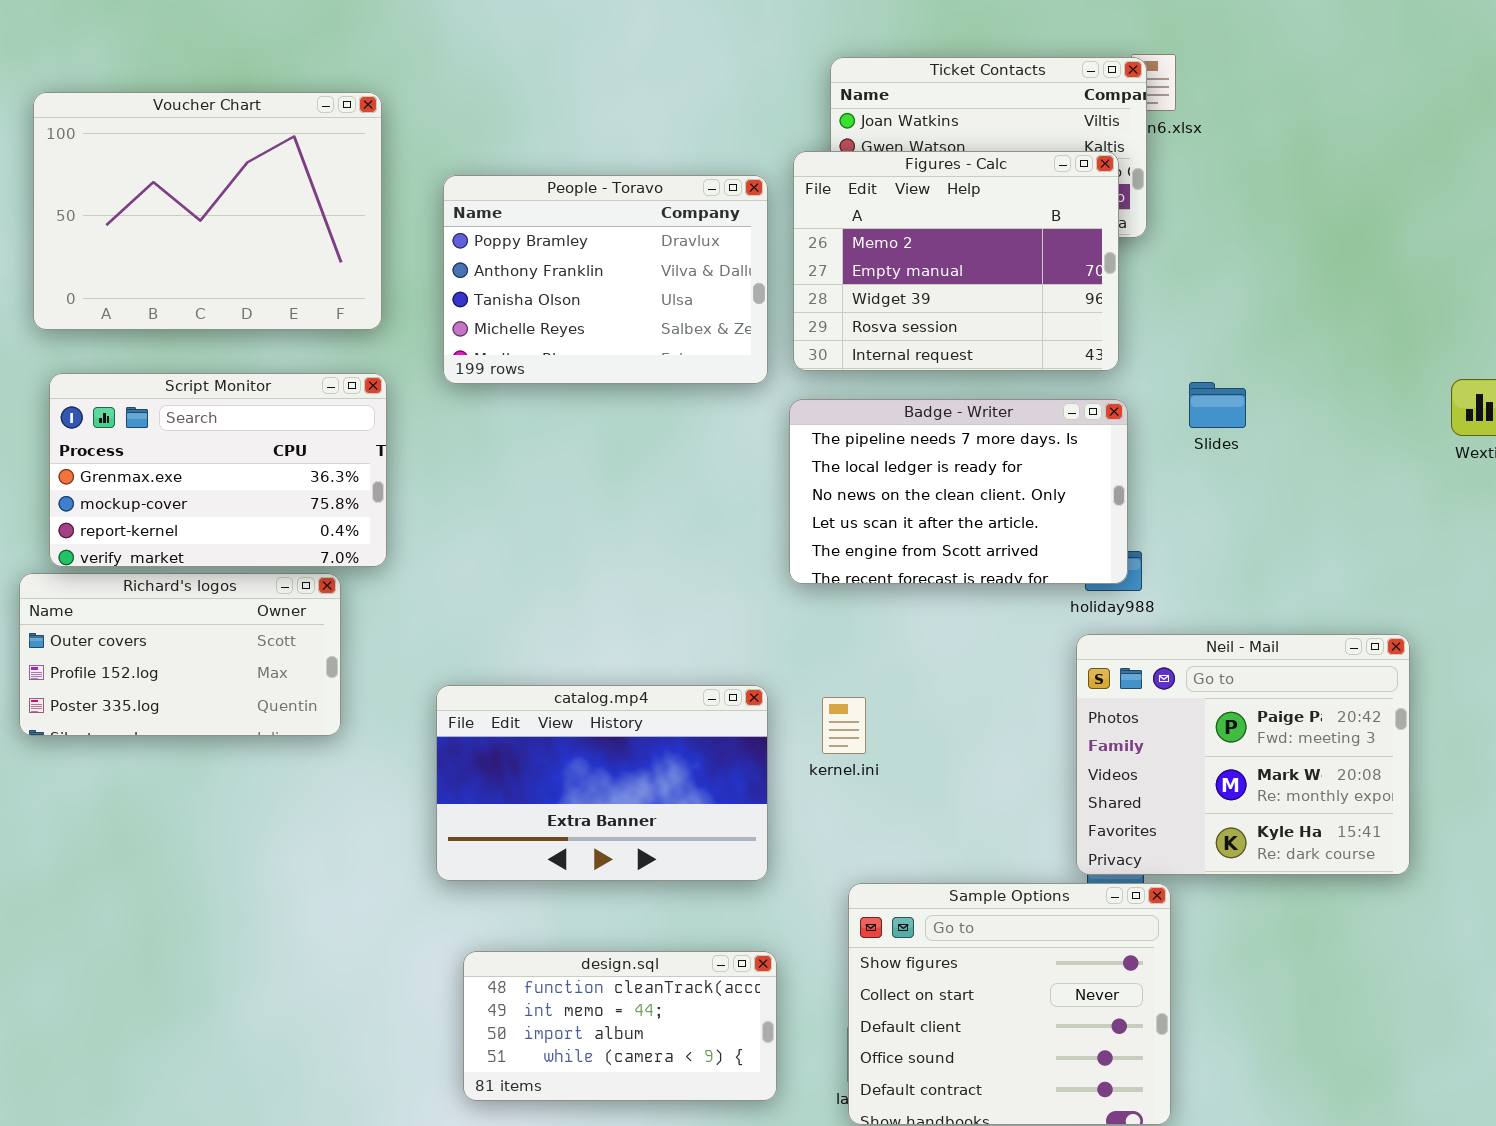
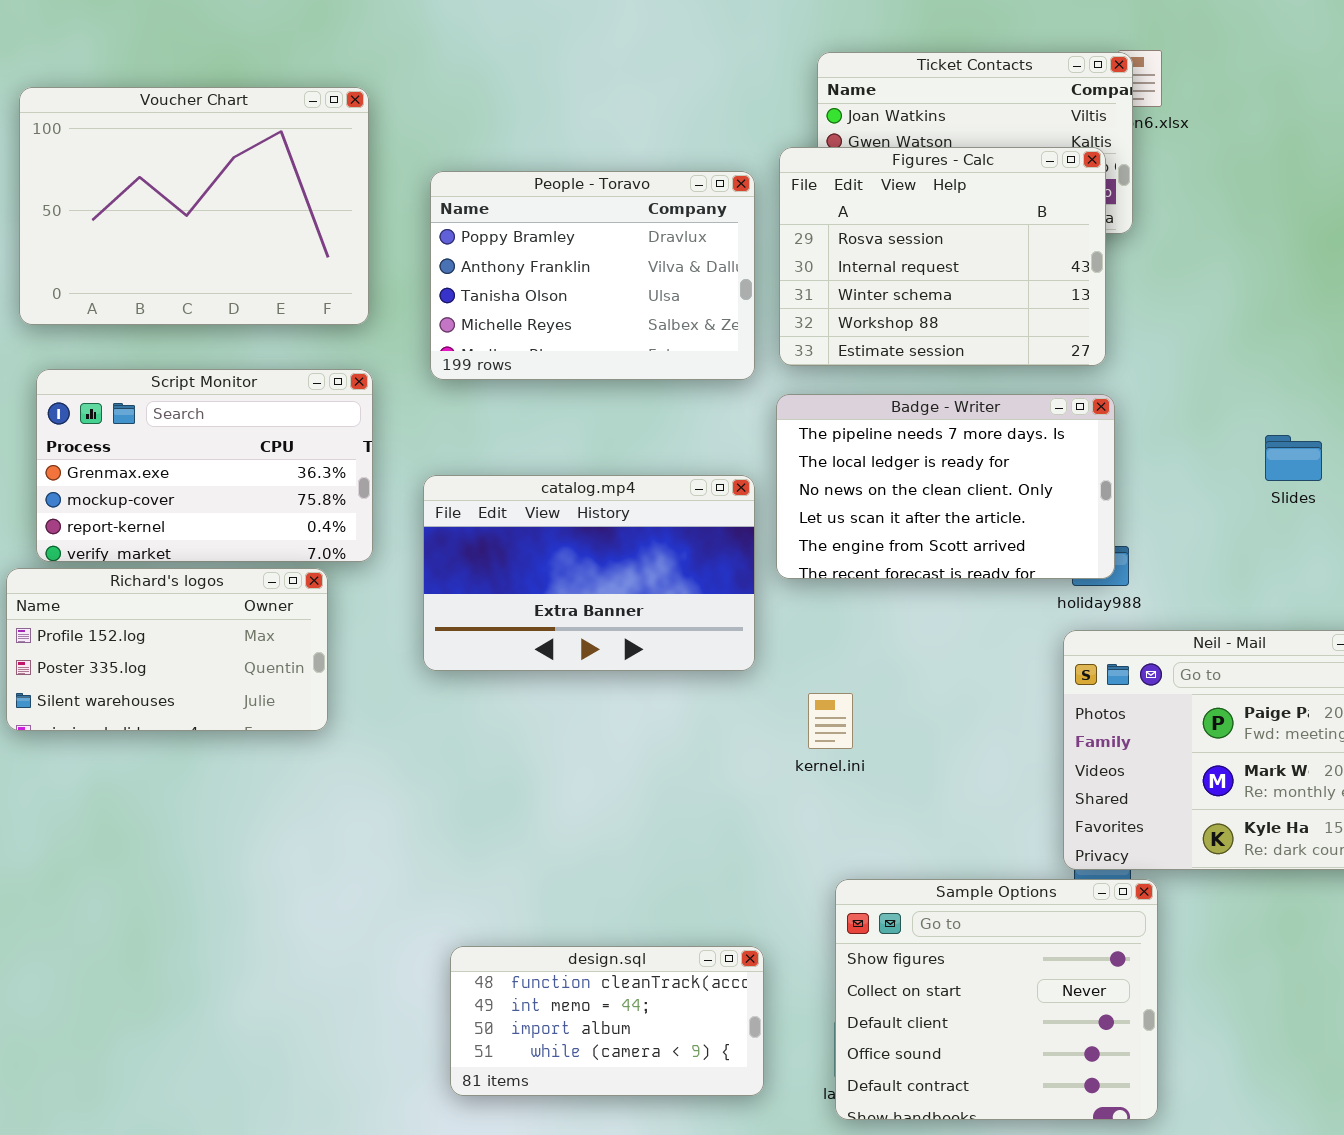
Figures - Calc: [793,151,1119,371] -> [779,147,1106,366], scrolled down 3 rows
Slides: [1189,382,1246,428] -> [1265,435,1322,481], moved
Richard's logos: [19,573,341,736] -> [6,568,328,731], scrolled down 1 row
catalog.mp4: [436,685,768,881] -> [423,475,755,671], moved

